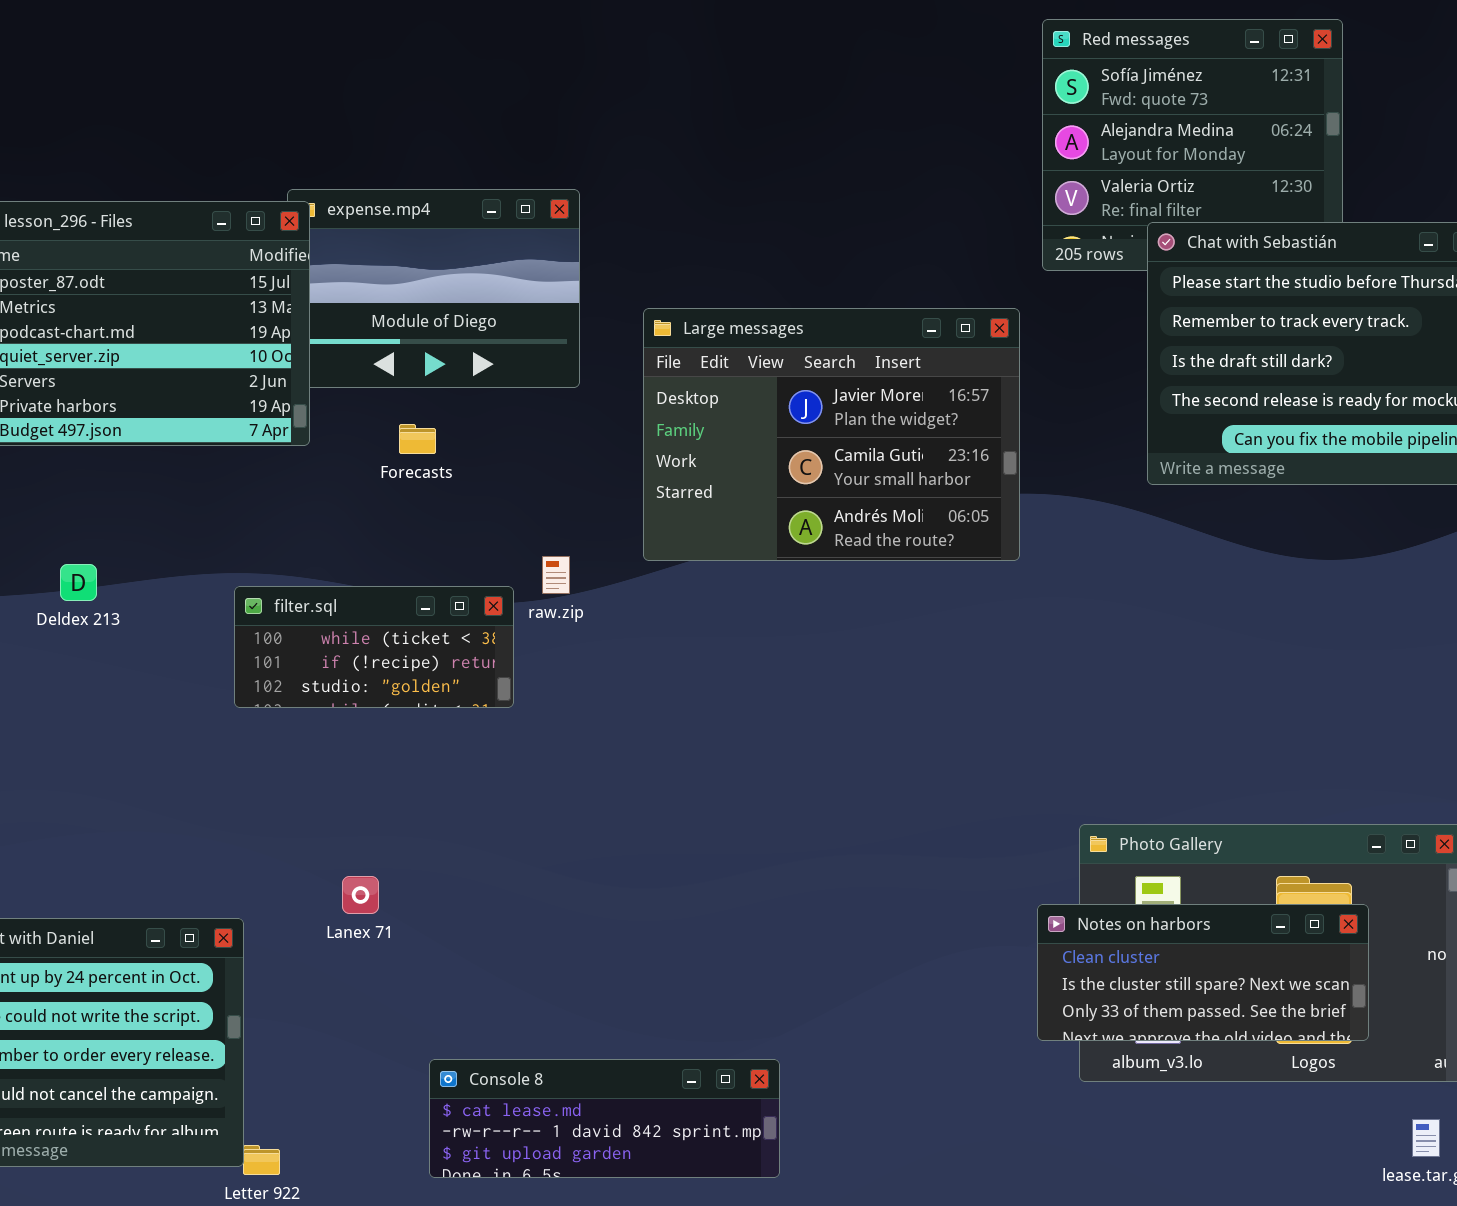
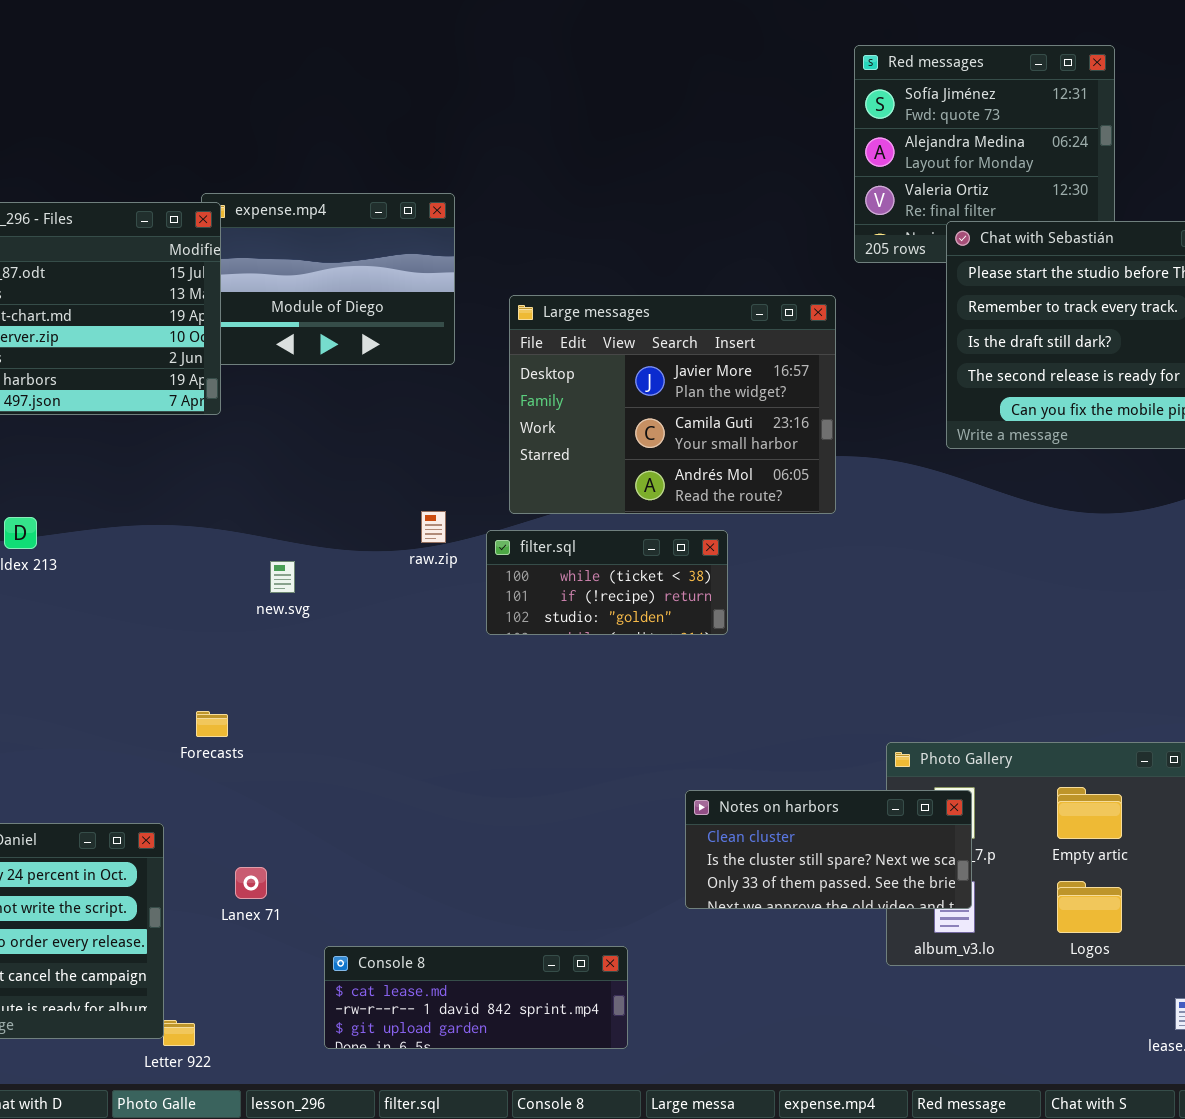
Forecasts: [399,424,436,454] -> [196,711,228,737], moved
filter.sql: [234,586,514,708] -> [486,530,728,635], moved
Lanex 71: [342,876,379,914] -> [235,867,267,899], moved
Notes on harbors: [1037,904,1369,1041] -> [685,790,972,909], moved

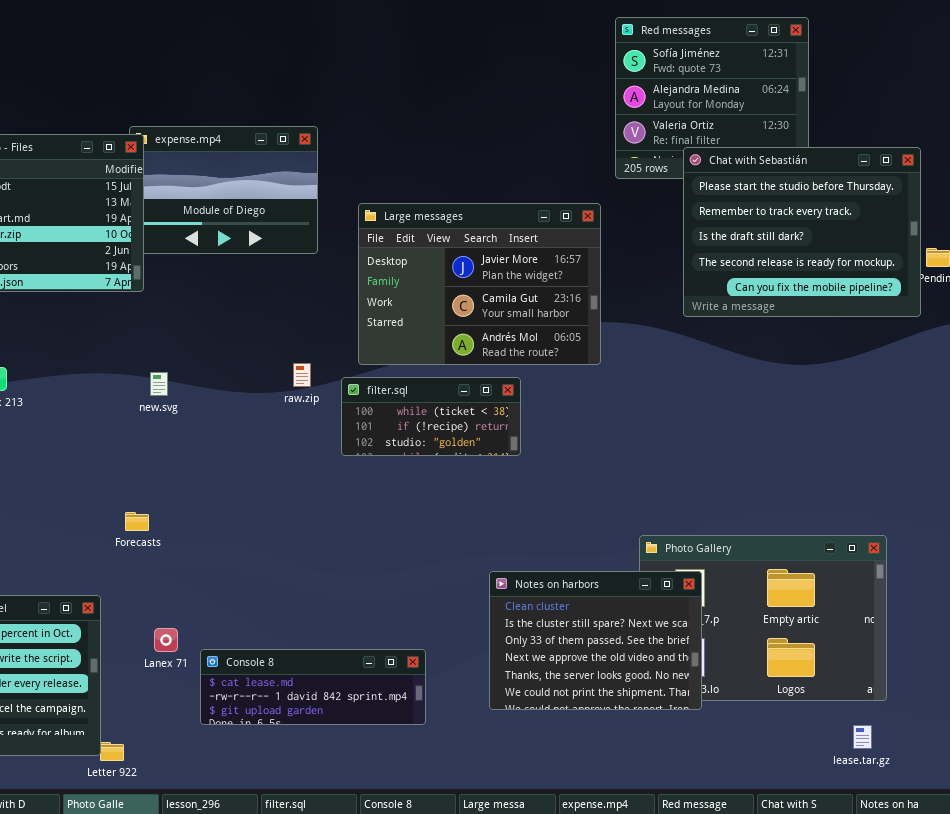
new.svg: [270,561,295,593] -> [150,372,168,396], moved
Notes on harbors: [685,790,972,909] -> [489,571,702,710], resized
Console 8: [324,946,628,1049] -> [200,649,426,725], moved

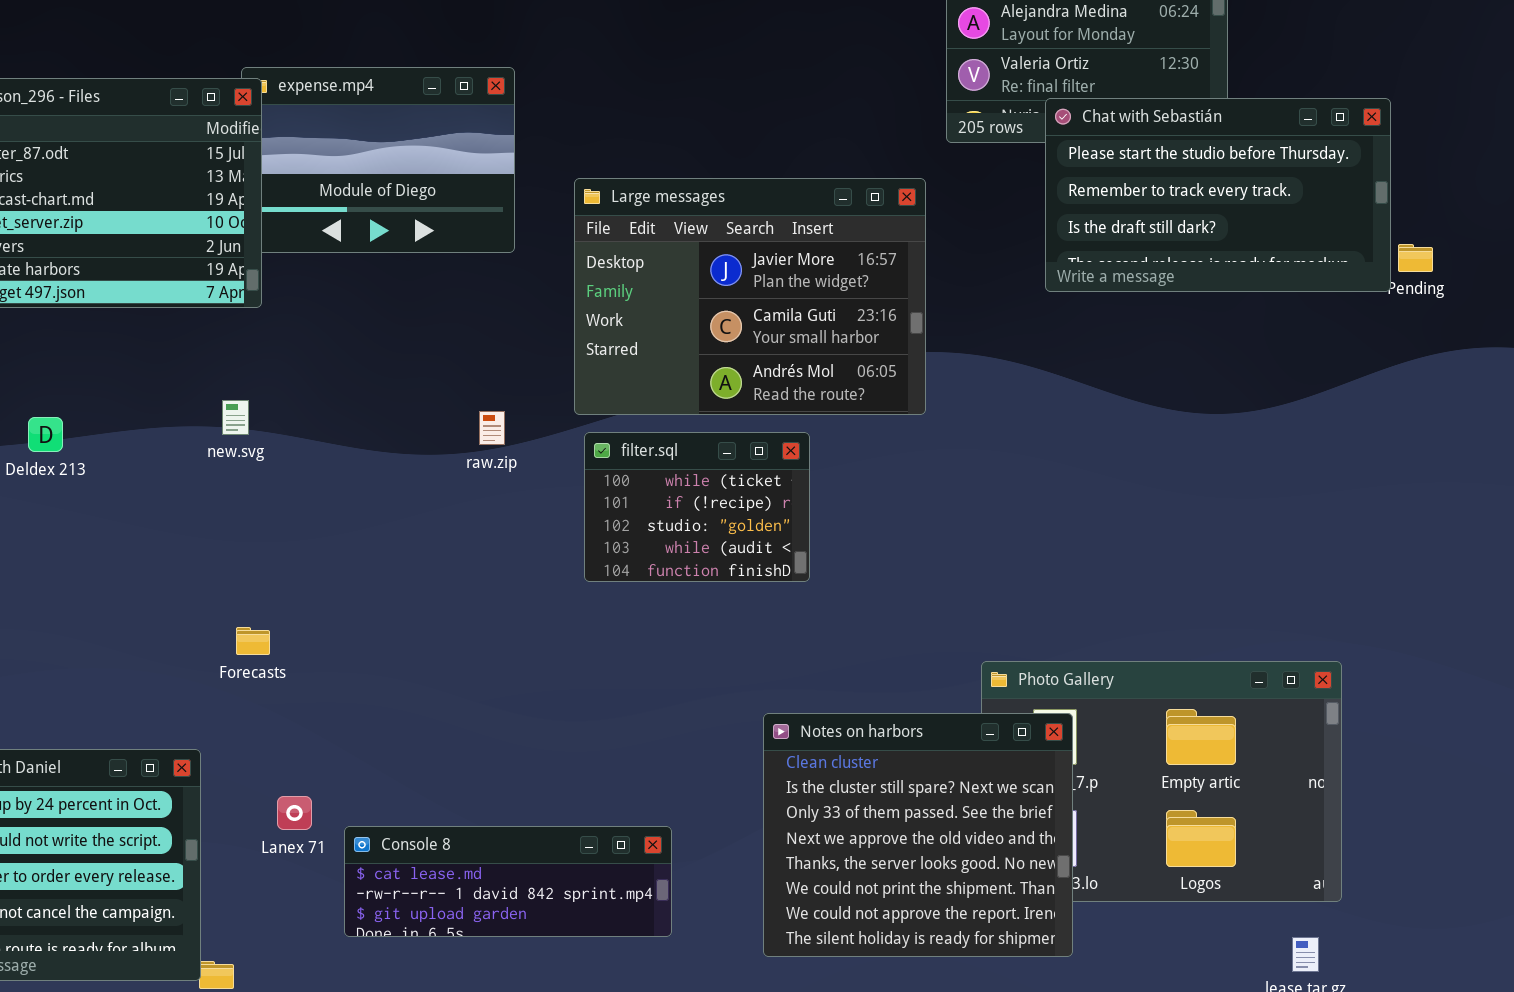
Chat with Sebastián: [683,147,921,317] -> [1045,98,1391,292], resized
new.svg: [150,372,168,396] -> [222,400,249,435], moved
filter.sql: [341,377,521,456] -> [584,432,810,582], resized
Notes on harbors: [489,571,702,710] -> [763,713,1073,957], resized

